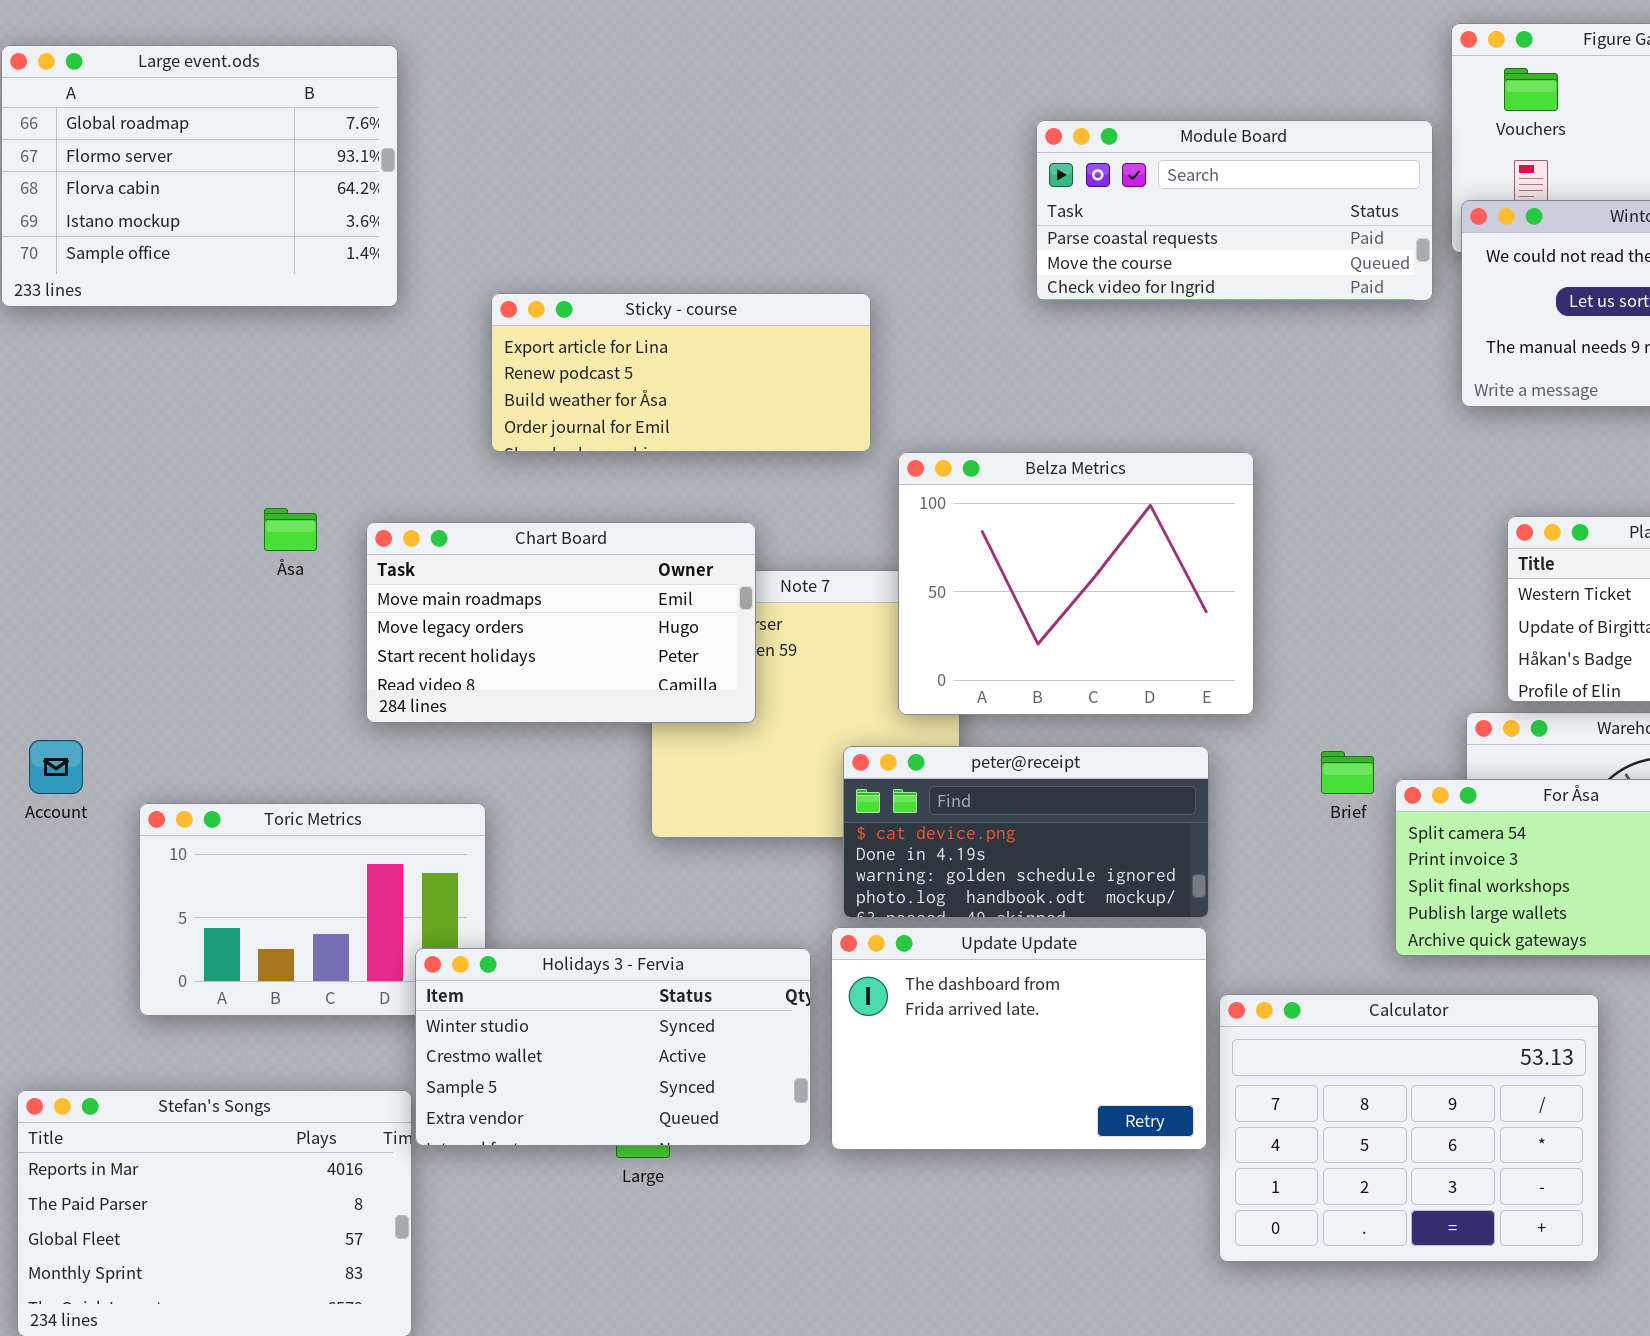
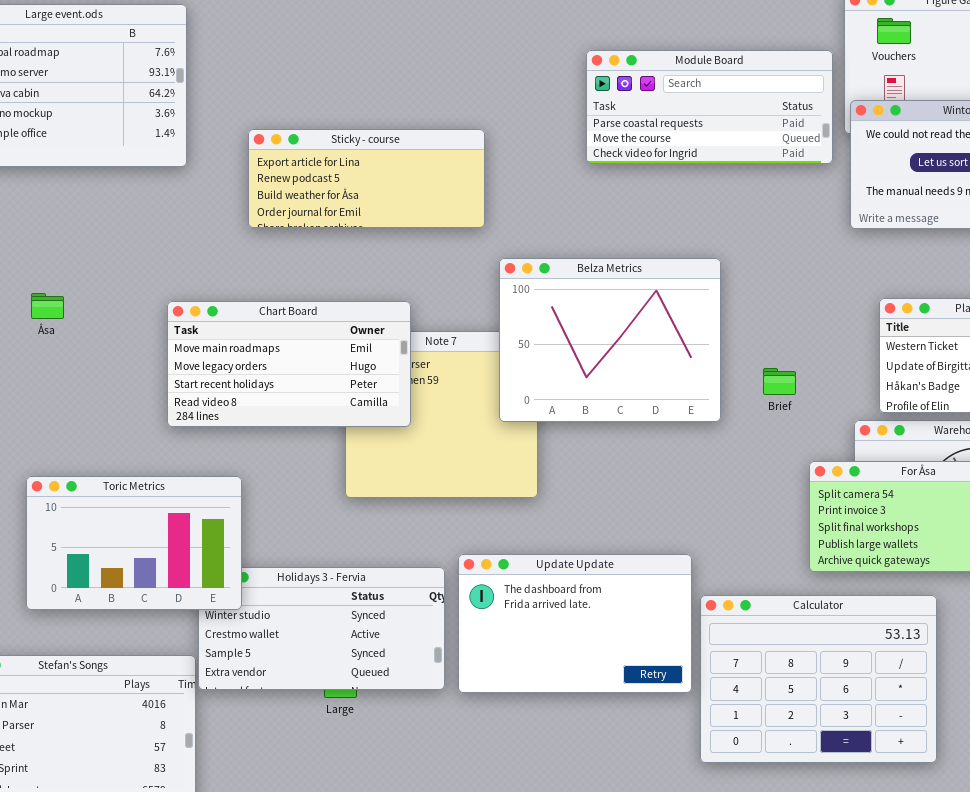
Sticky - course: [491,293,871,452] -> [248,129,485,228], moved
Åsa: [264,508,317,551] -> [31,293,64,319], moved
peter@receipt: [843,746,1209,918] -> none, closed
Brief: [1321,751,1374,794] -> [763,368,796,395], moved
Toric Metrics: [139,803,486,1016] -> [26,476,242,610], raised

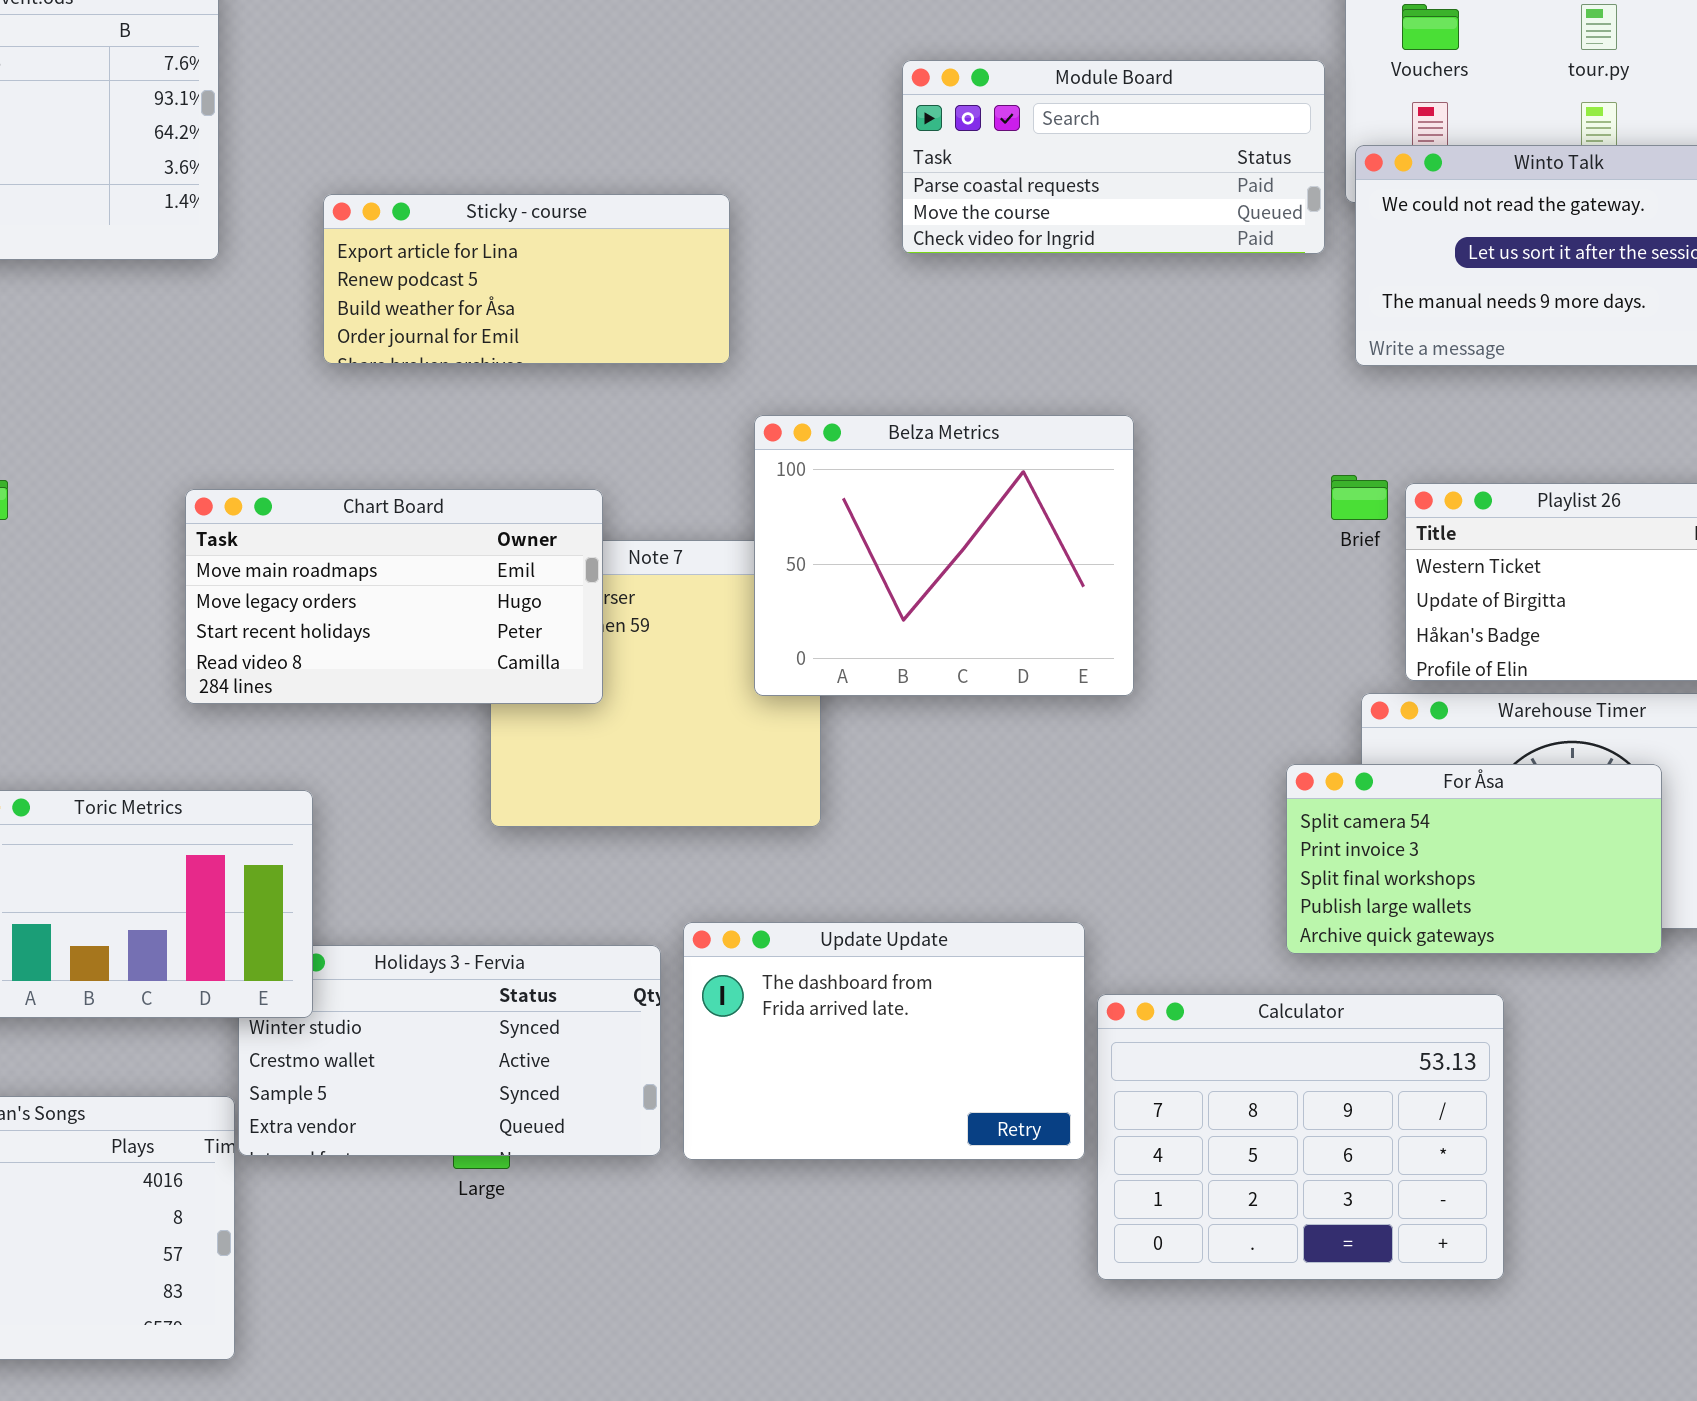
Brief: [763,368,796,395] -> [1331,475,1388,520], moved

